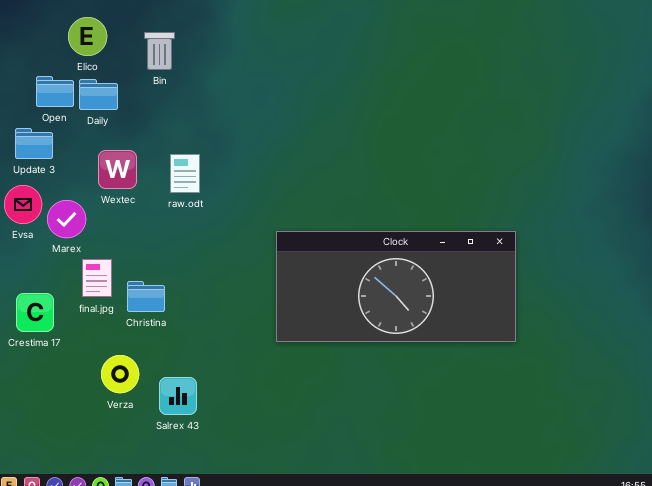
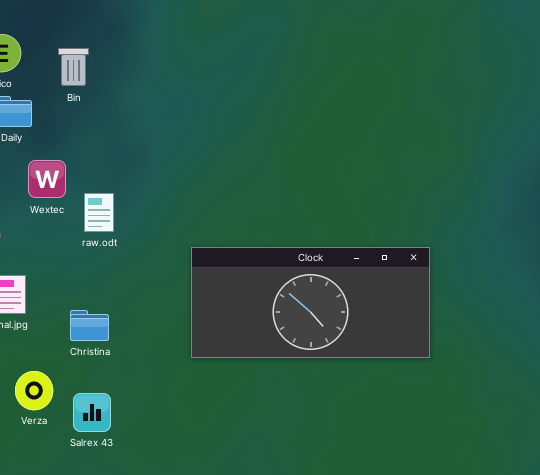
Wextec: [98,150,137,189] -> [28,160,66,198], moved
raw.odt: [170,154,200,193] -> [84,193,114,232], moved
Christina: [127,281,165,312] -> [70,310,109,341], moved

